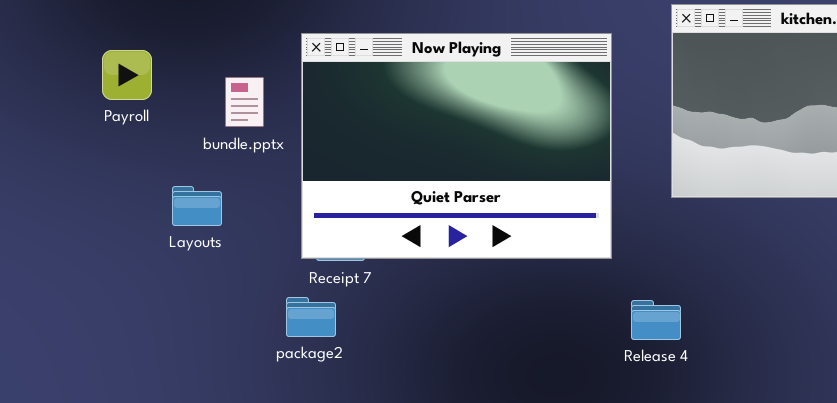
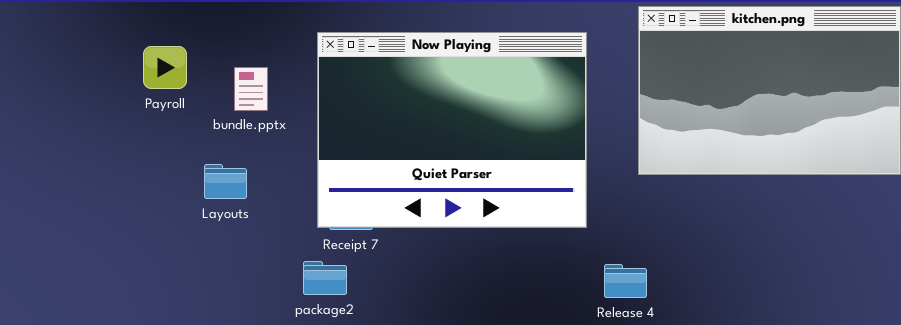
bundle.pptx: [225,77,264,127] -> [234,67,268,111], moved

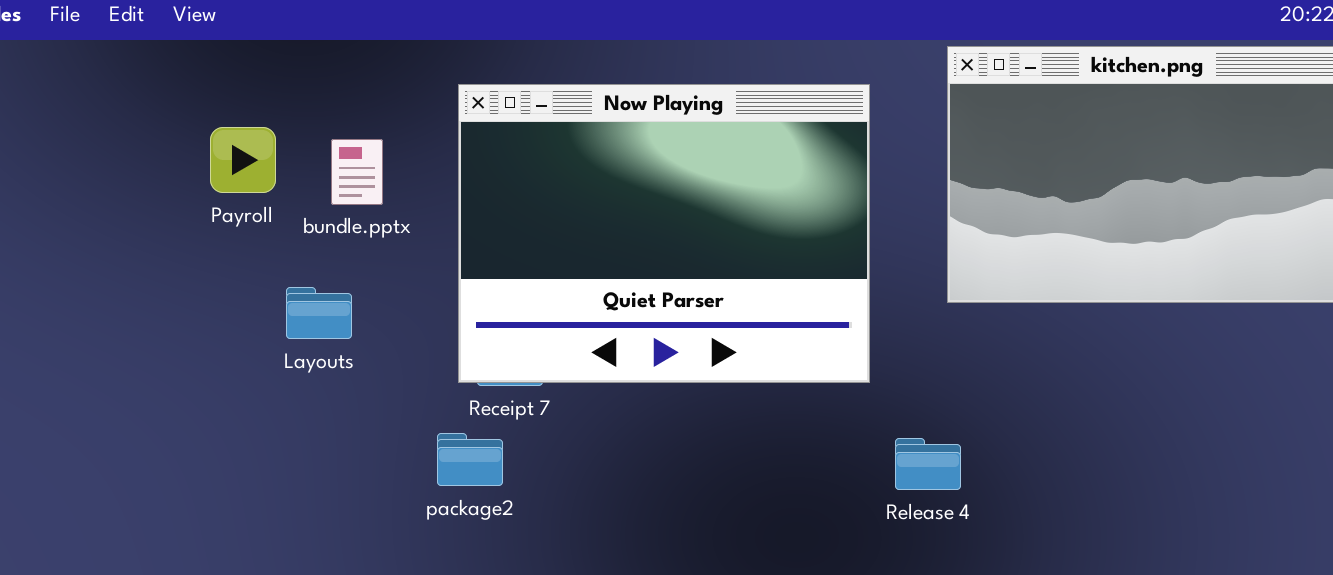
Payroll: [143,46,187,89] -> [210,127,276,193], moved

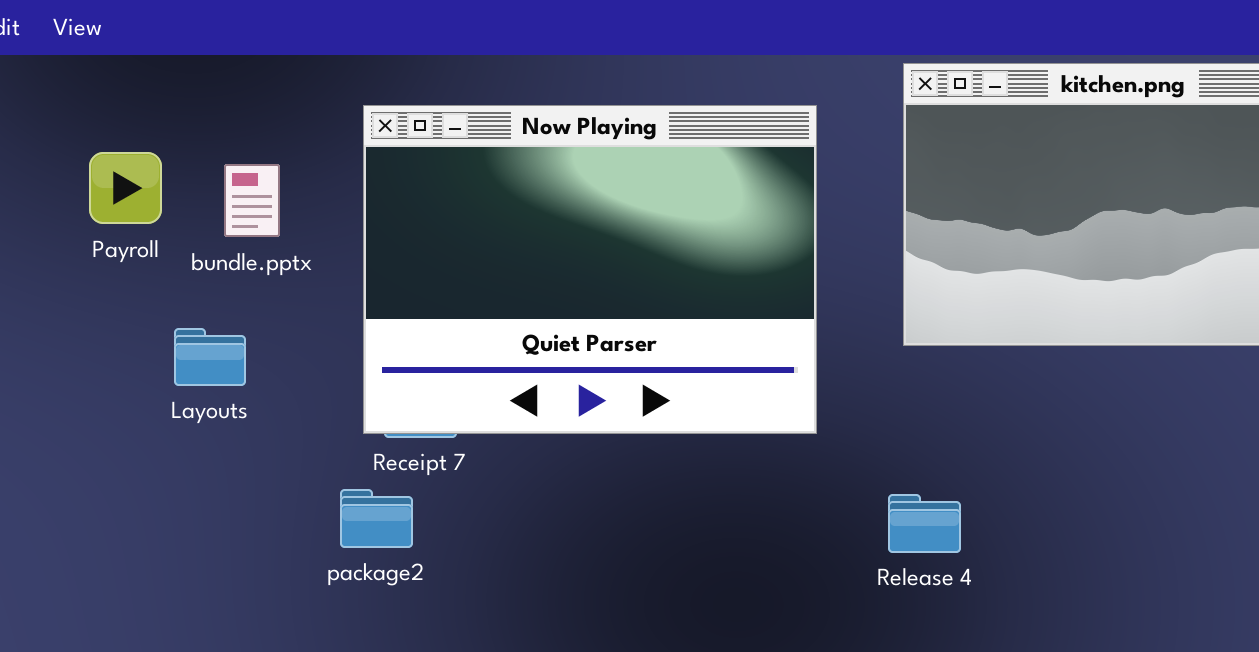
Release 4: [895,438,961,490] -> [888,494,961,553], moved

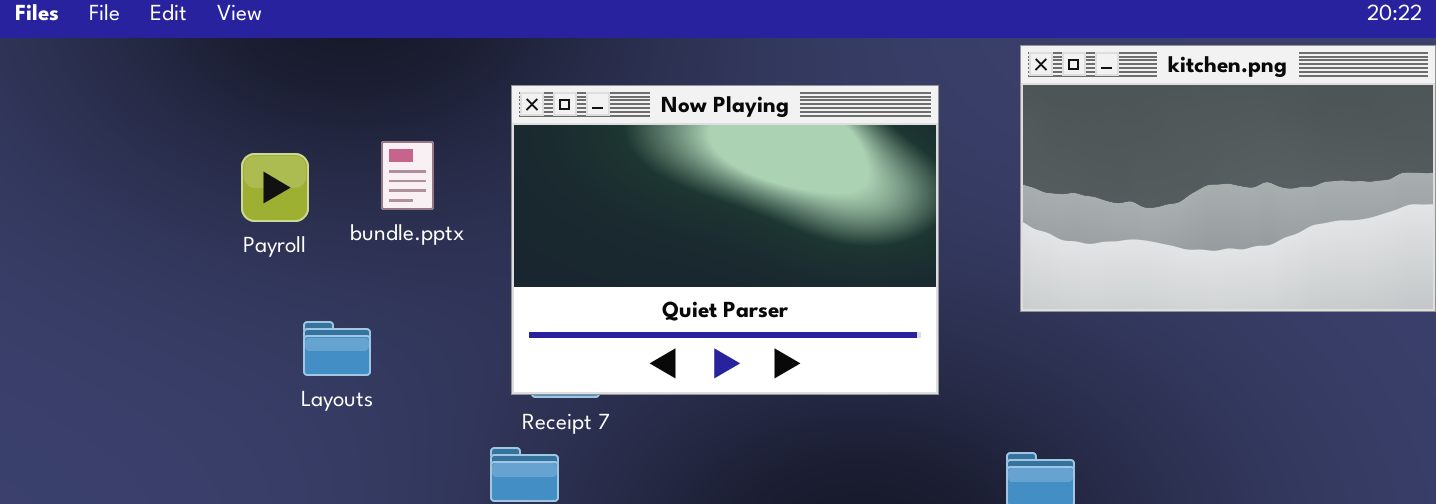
Payroll: [89,152,162,224] -> [241,153,309,222], moved
Layouts: [174,328,246,386] -> [303,321,371,376], moved

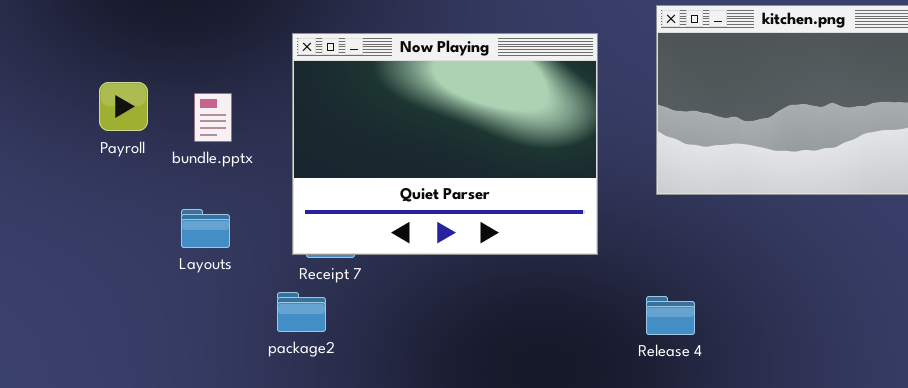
bundle.pptx: [381,141,434,210] -> [194,93,232,142], moved
Layouts: [303,321,371,376] -> [181,209,230,248], moved

